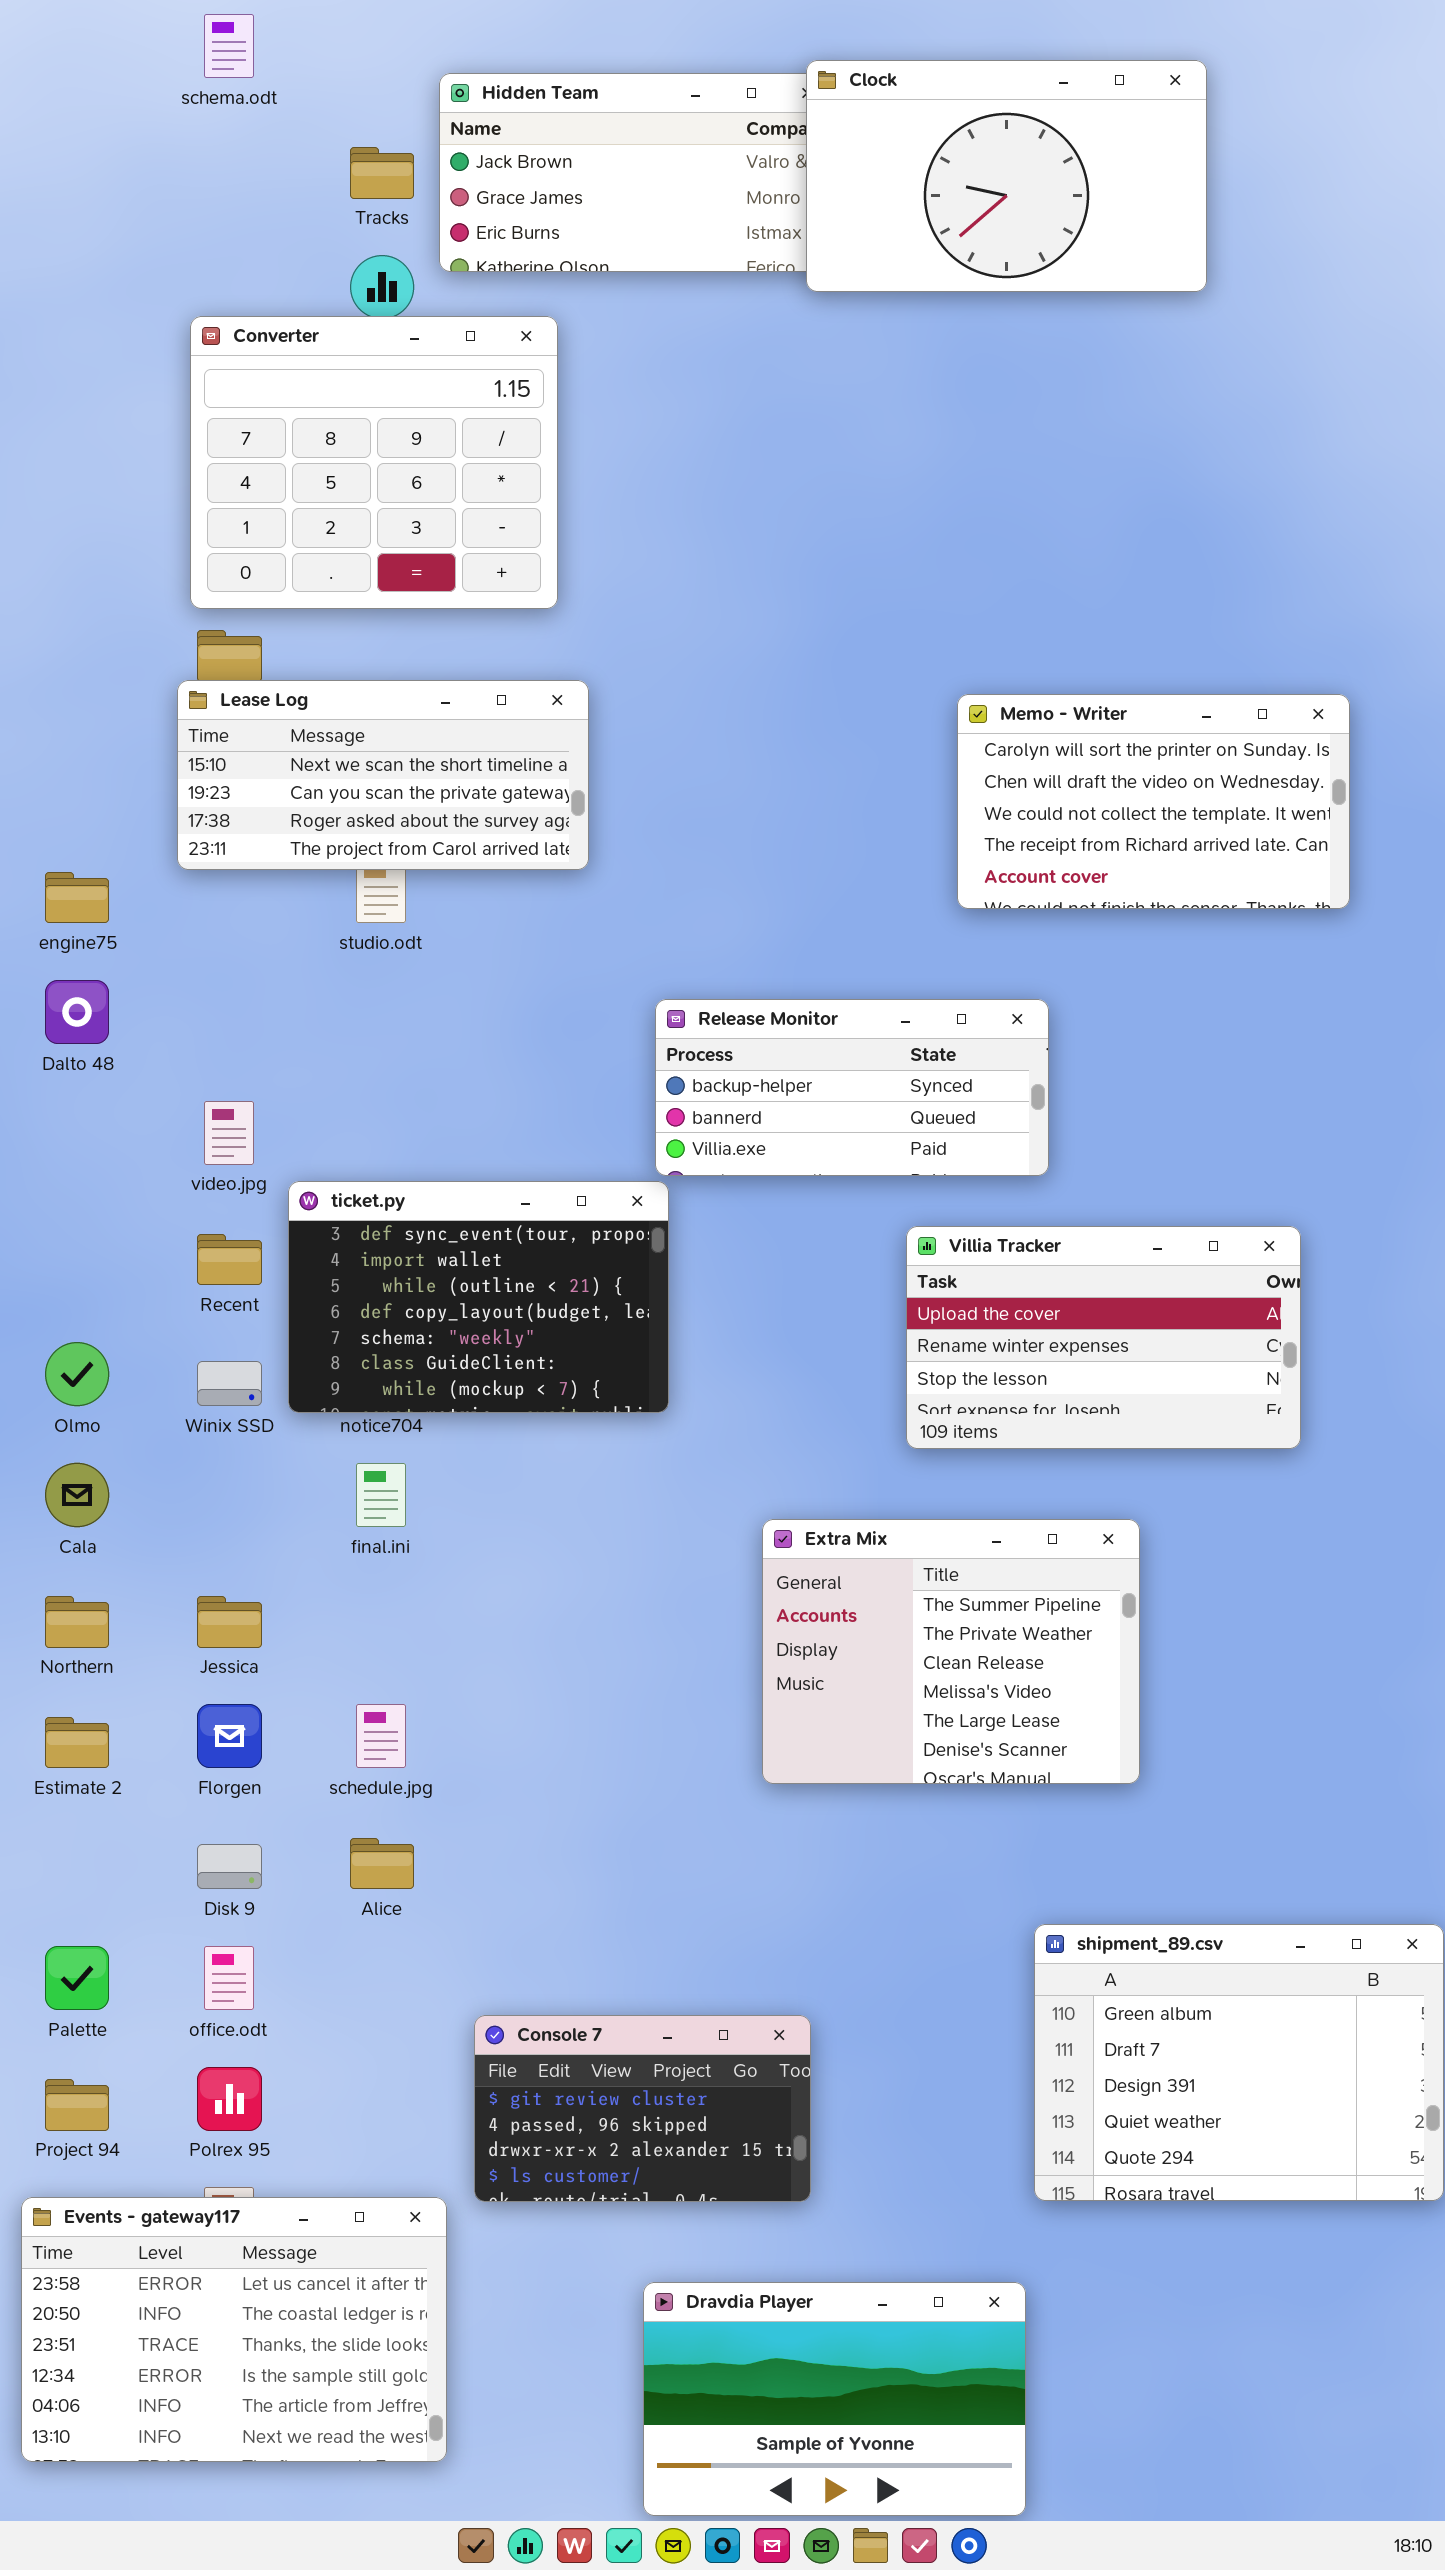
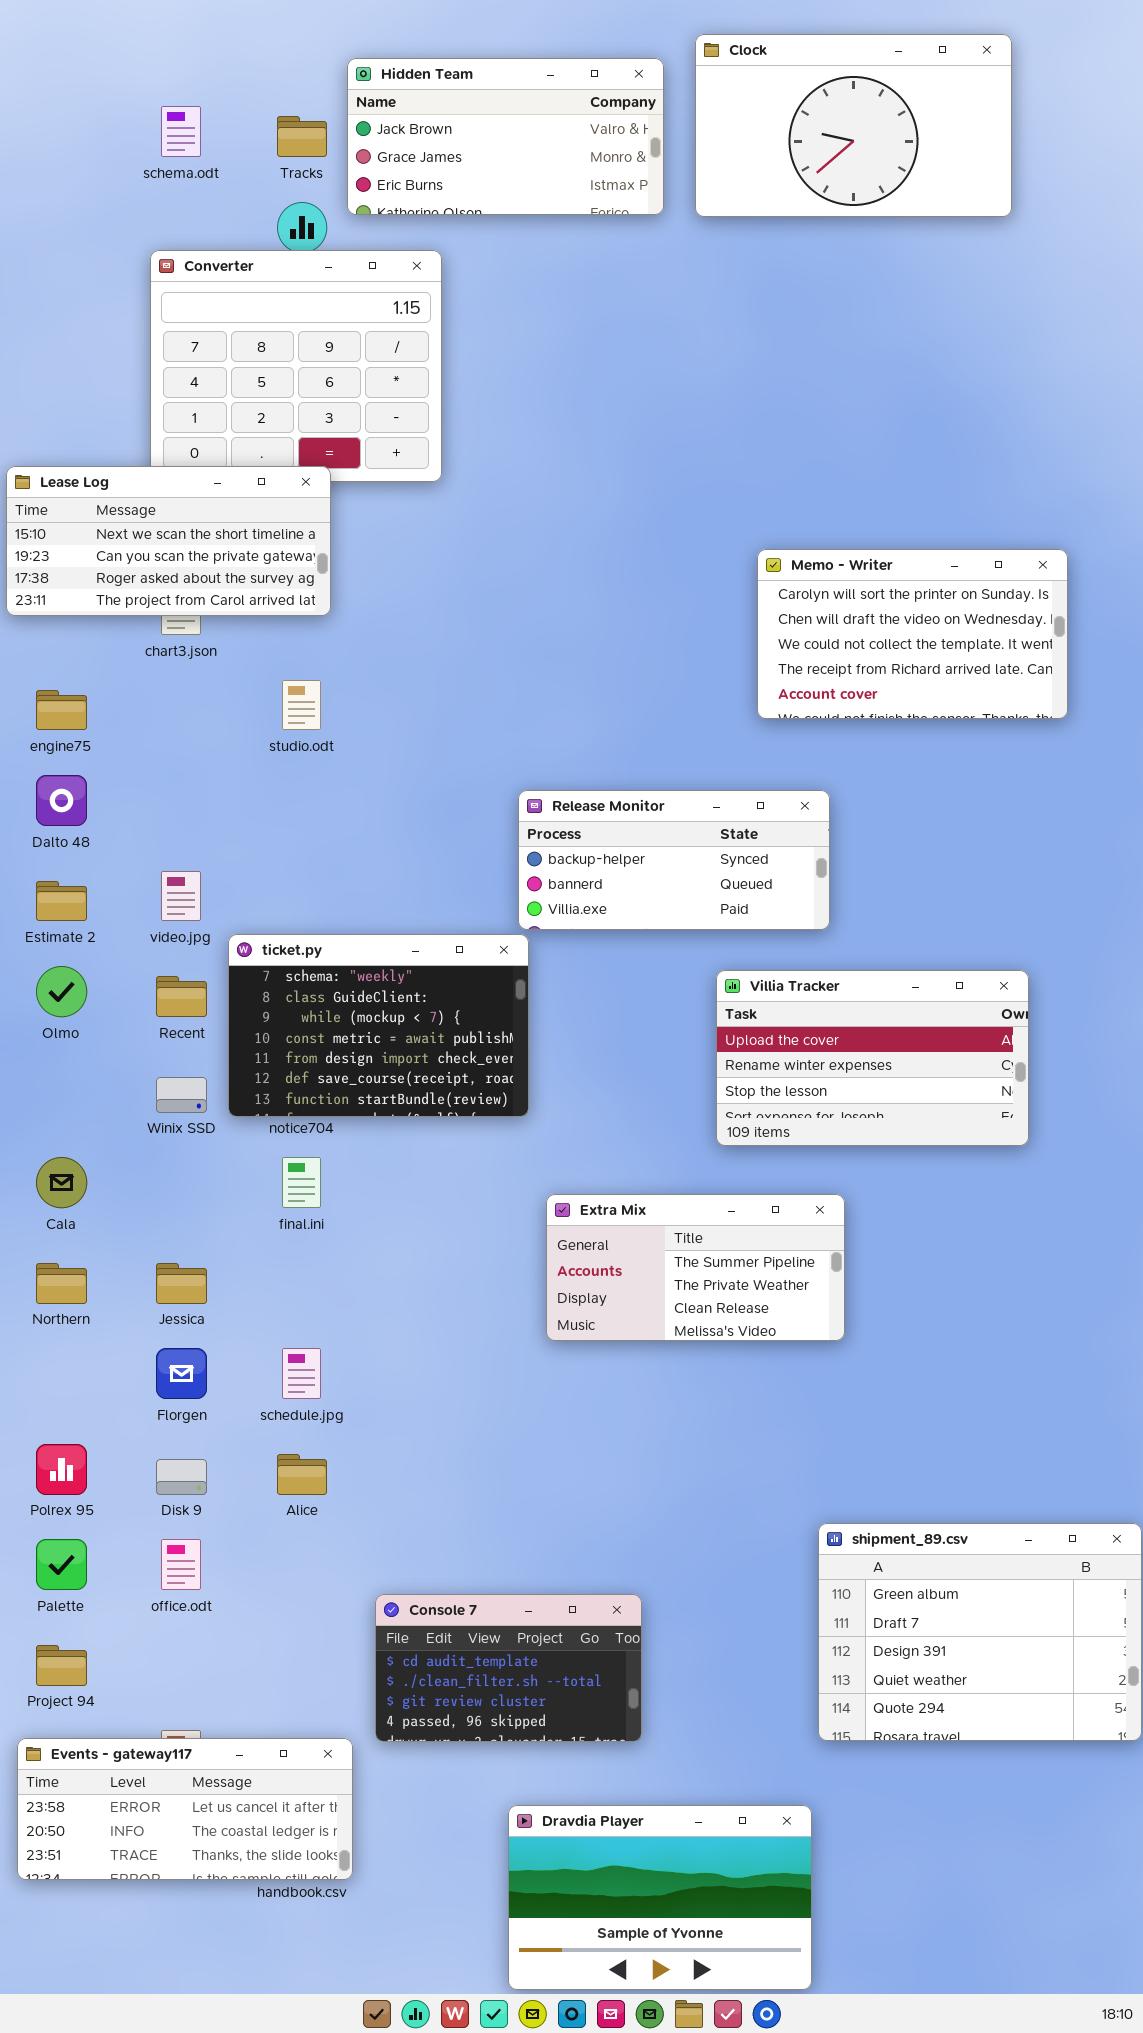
schema.odt: [204,14,254,78] -> [161,106,201,157], moved
Clock: [806,60,1207,292] -> [695,34,1012,217], moved
Lease Log: [177,680,589,870] -> [6,466,331,616], moved
ticket.py: [288,1181,669,1413] -> [228,934,529,1117], scrolled down 4 rows
Olmo: [45,1342,109,1406] -> [36,966,87,1017], moved
Extra Mix: [762,1519,1140,1784] -> [546,1194,845,1341], moved, resized
Estimate 2: [45,1717,109,1768] -> [36,881,87,921], moved
Console 7: [474,2015,811,2202] -> [375,1594,642,1742], scrolled up 2 rows
Polrex 95: [197,2067,262,2131] -> [36,1444,87,1495], moved
Events - gateway117: [21,2197,447,2462] -> [17,1738,353,1880], resized

